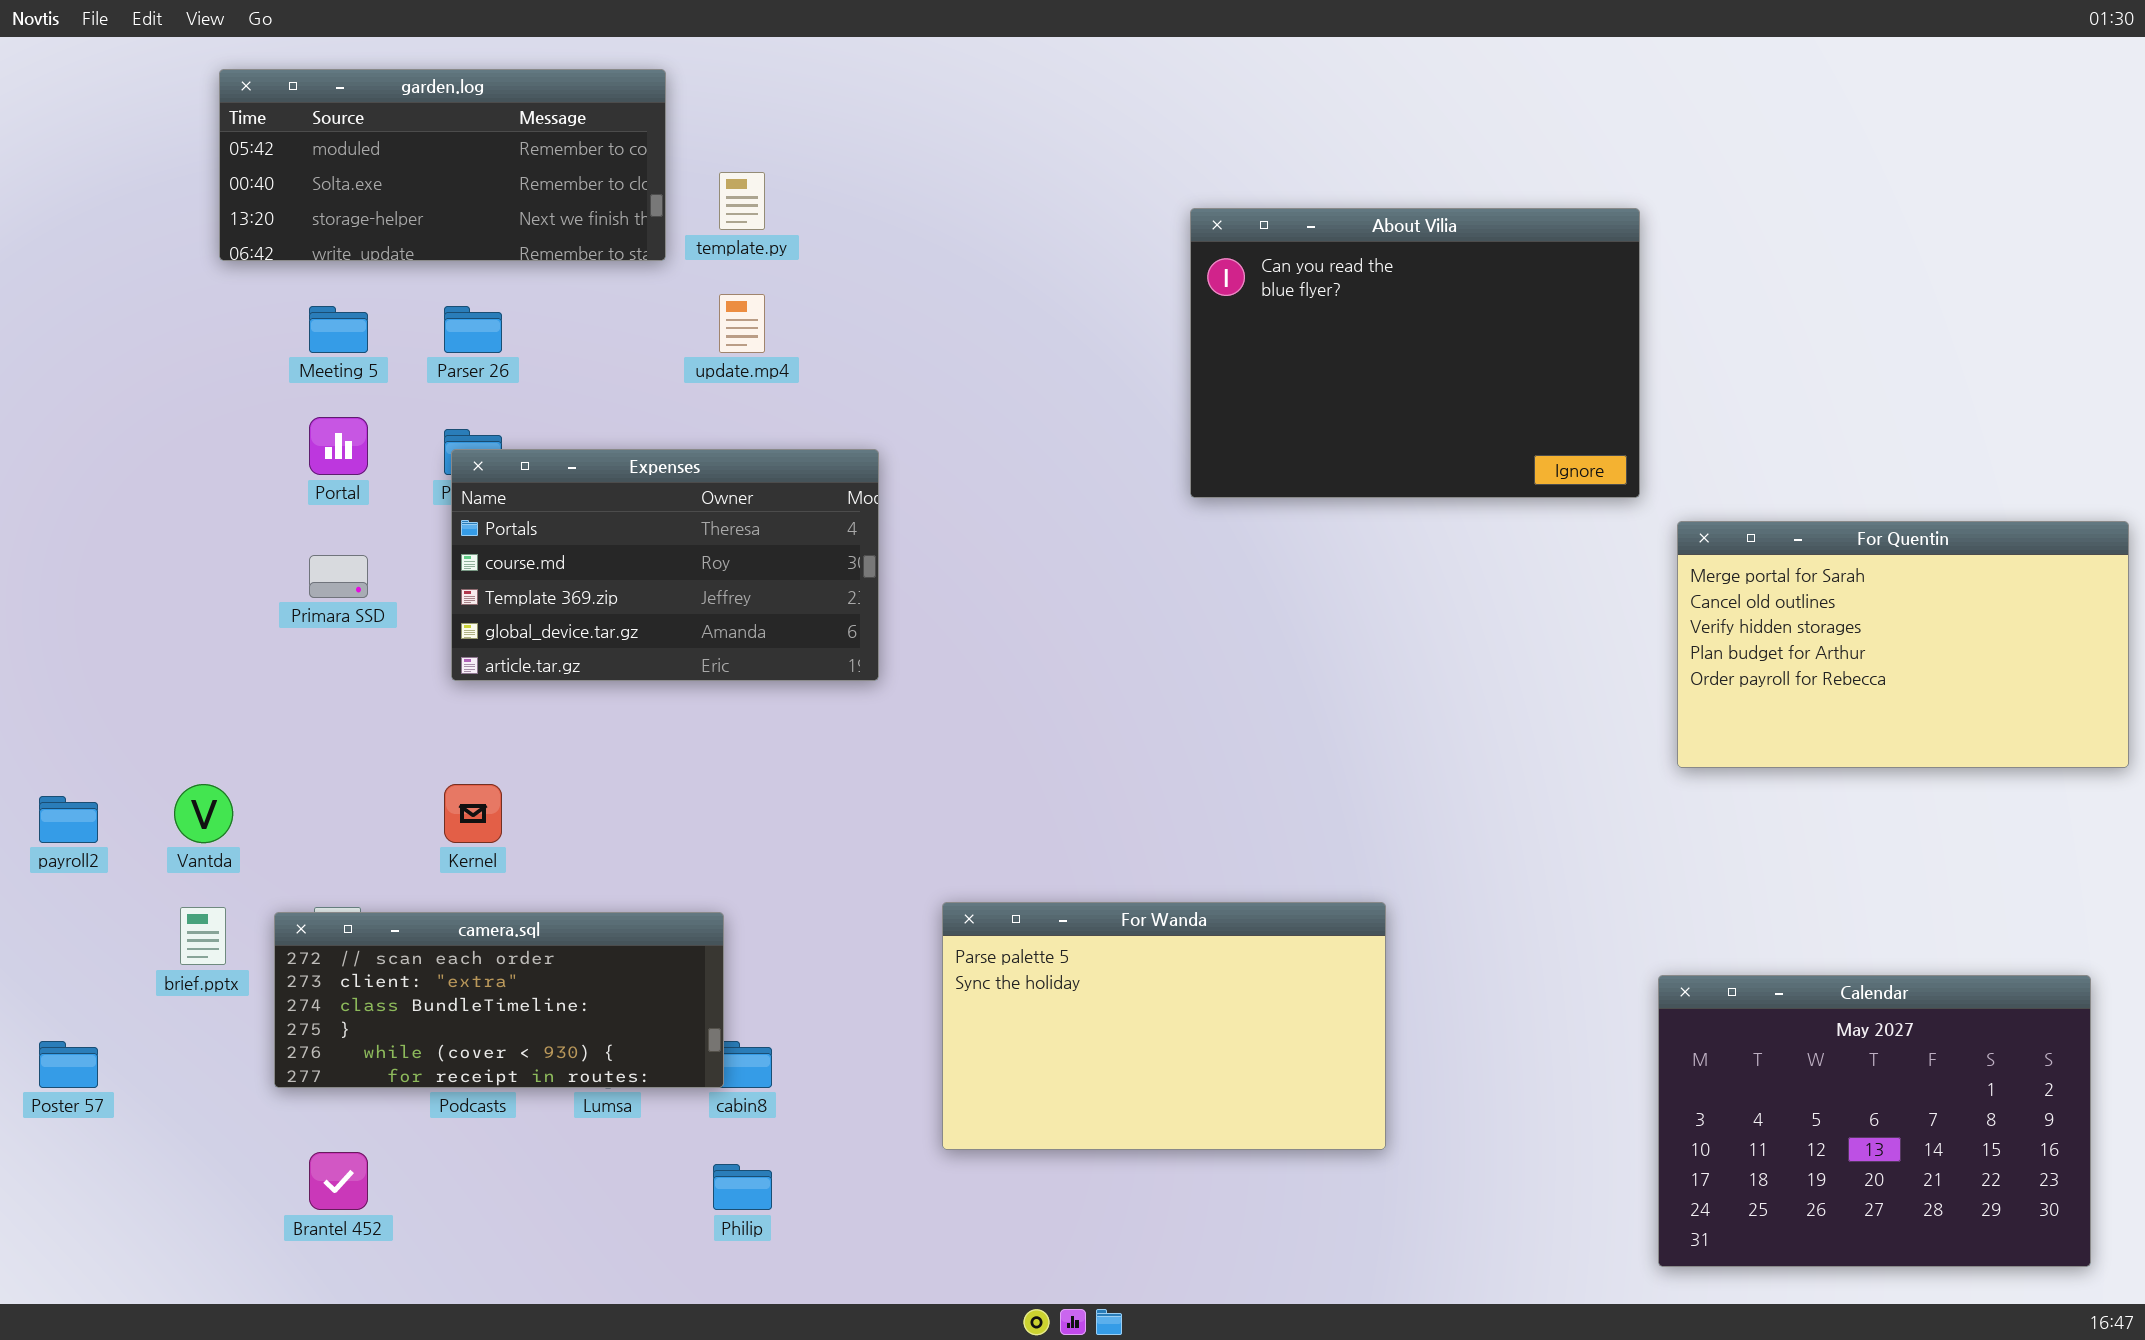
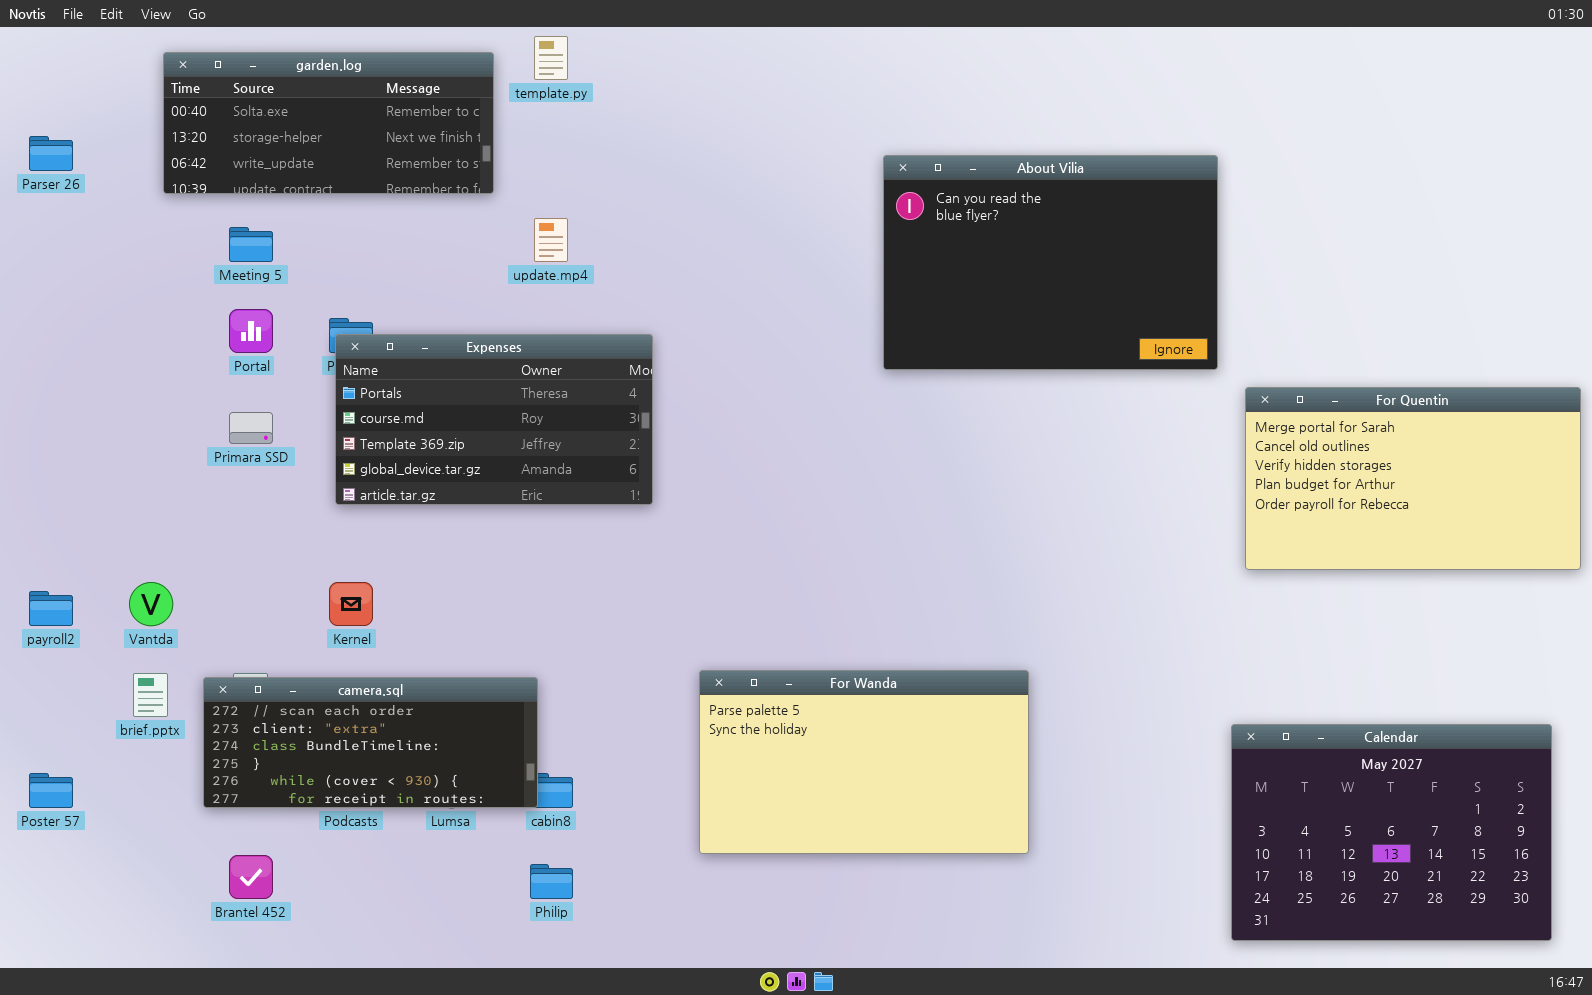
garden.log: [219,69,666,261] -> [163,52,494,194], scrolled down 1 row
template.py: [719,172,765,230] -> [534,36,568,80], moved
Parser 26: [444,306,502,353] -> [29,136,73,171], moved

